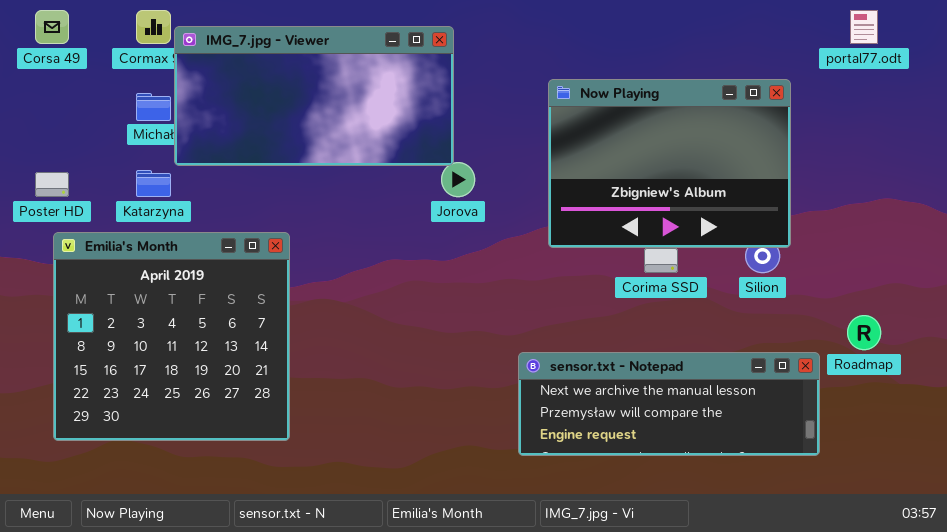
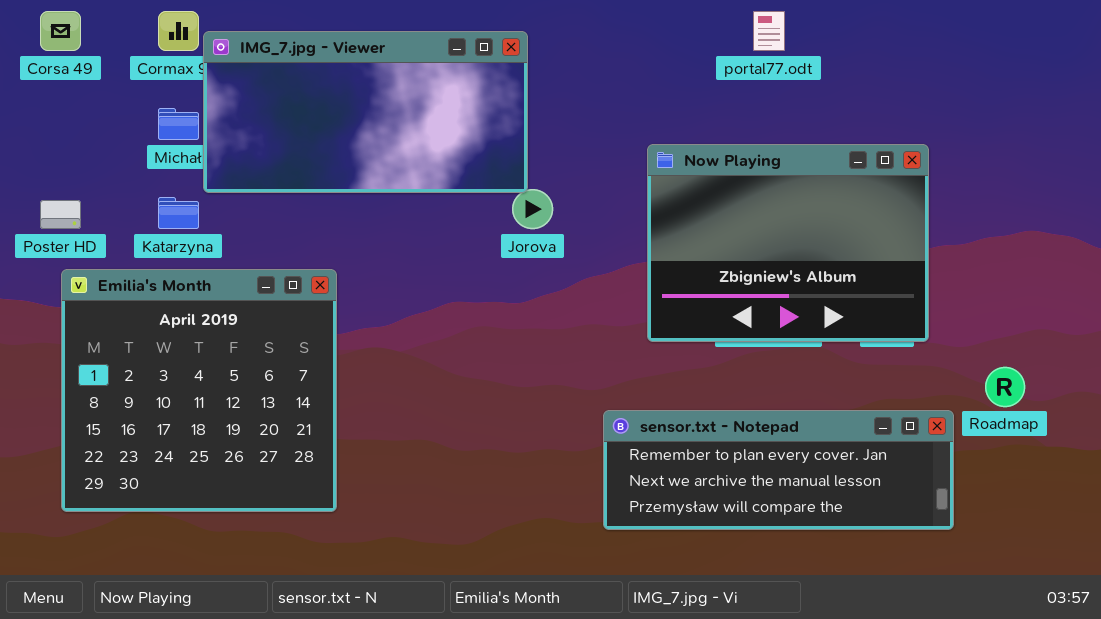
portal77.odt: [850,10,878,44] -> [753,11,785,51], moved
Now Playing: [548,79,791,248] -> [647,144,929,342], moved
sensor.txt - Notepad: [518,352,820,456] -> [603,410,954,530], scrolled up 1 row

